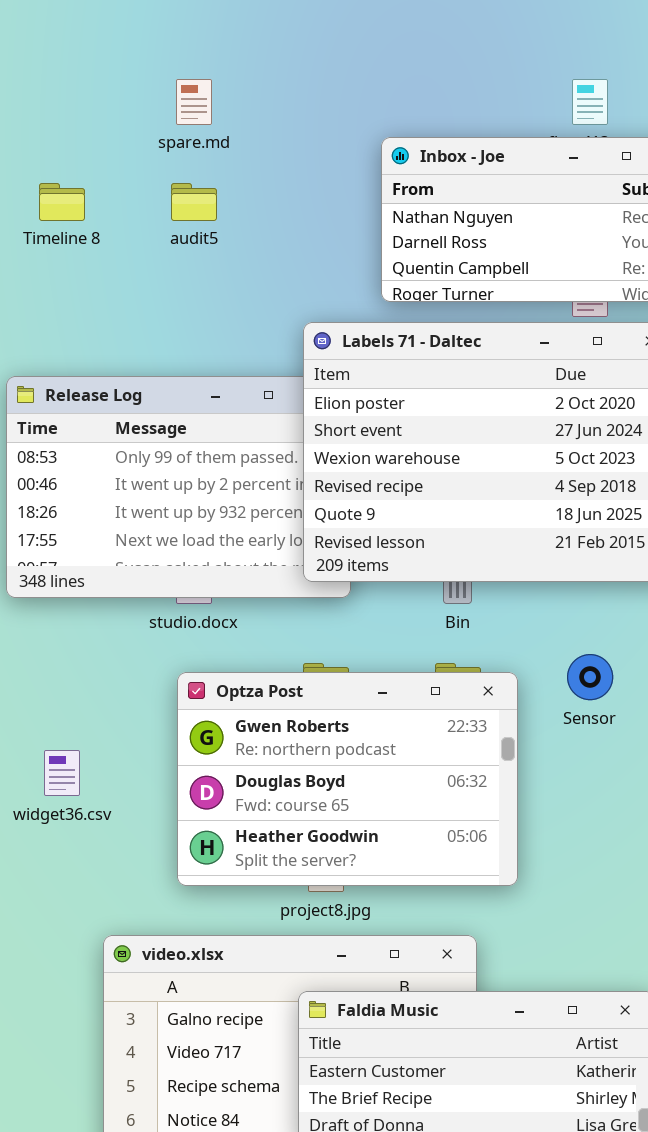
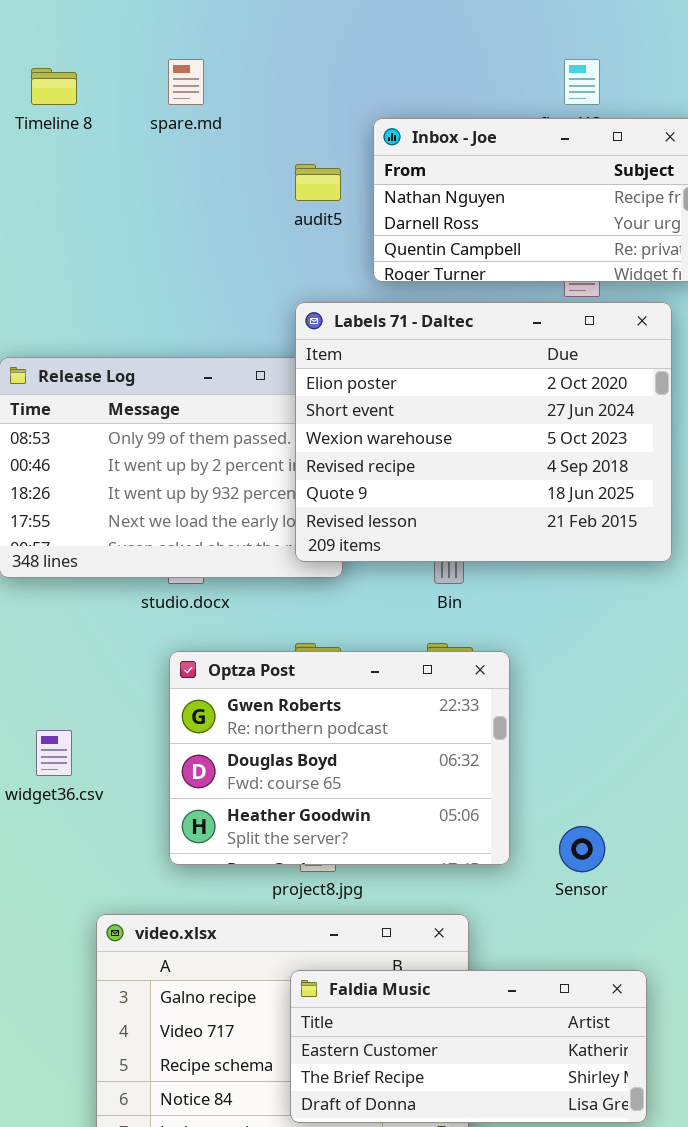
Timeline 8: [39,183,85,221] -> [31,68,77,105], moved
audit5: [171,183,217,221] -> [295,164,341,201], moved
Sensor: [567,654,613,700] -> [559,826,605,872], moved

